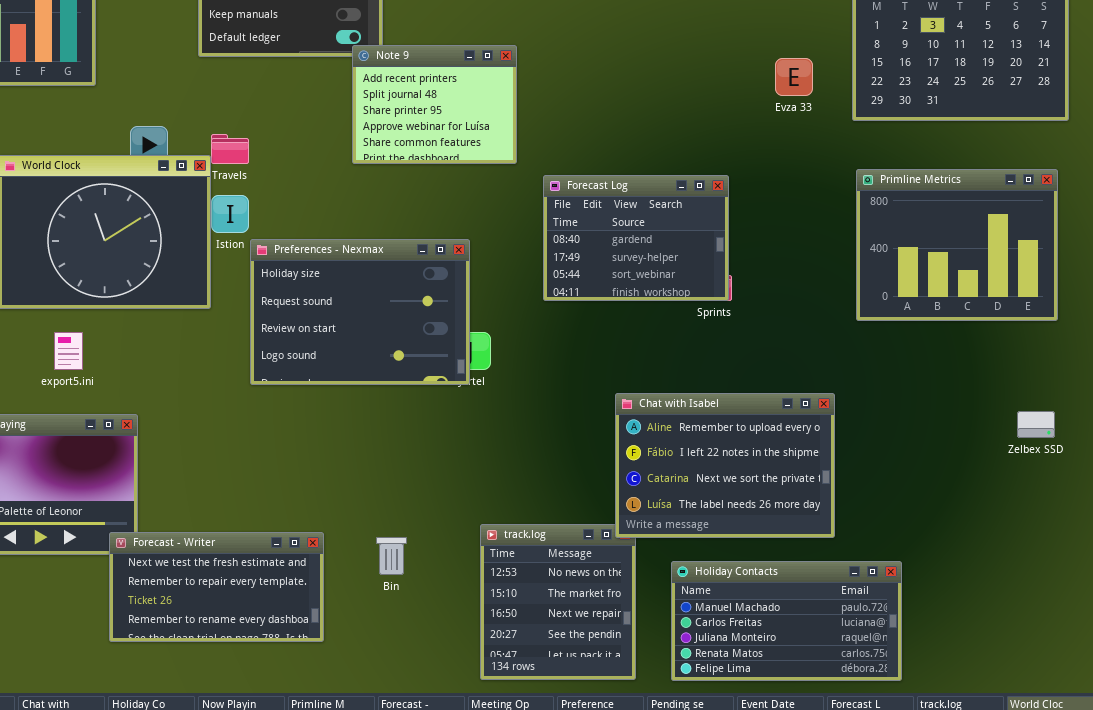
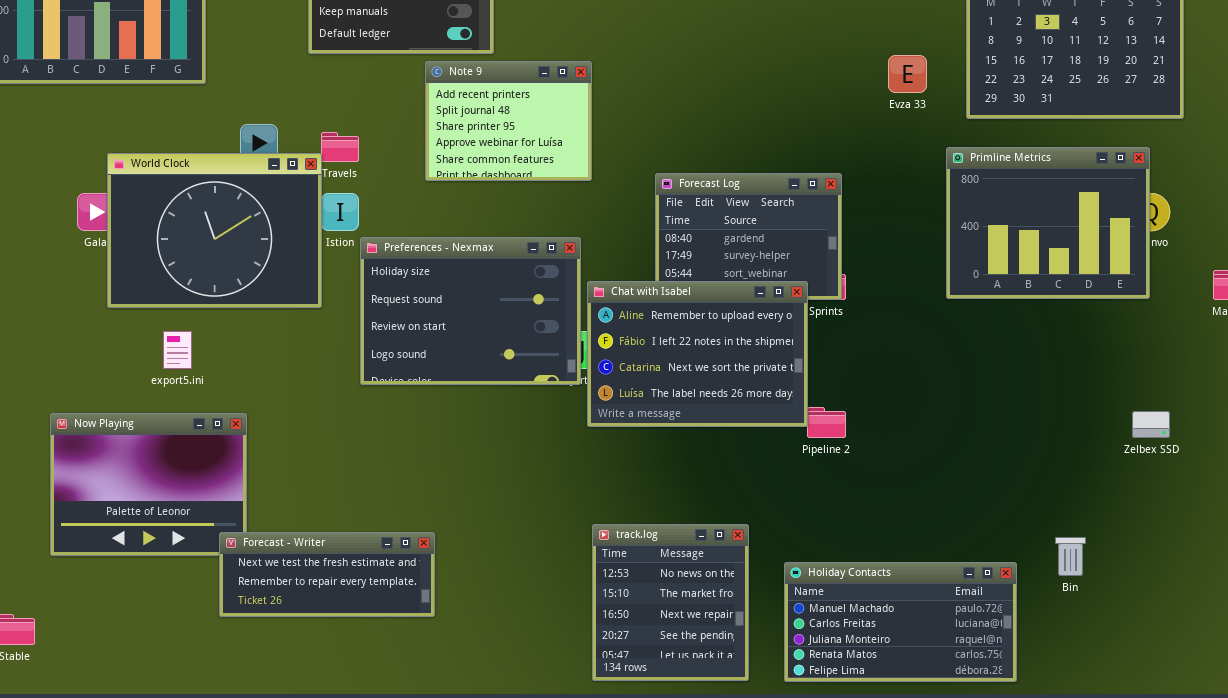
Note 9: [352,45,517,164] -> [425,61,592,181], moved
Primline Metrics: [856,169,1058,321] -> [946,147,1150,299], moved
Chat with Isabel: [615,393,835,538] -> [587,281,808,427], moved
Forecast - Writer: [109,532,324,642] -> [219,532,435,617], resized
Bin: [376,537,407,575] -> [1055,537,1086,576], moved

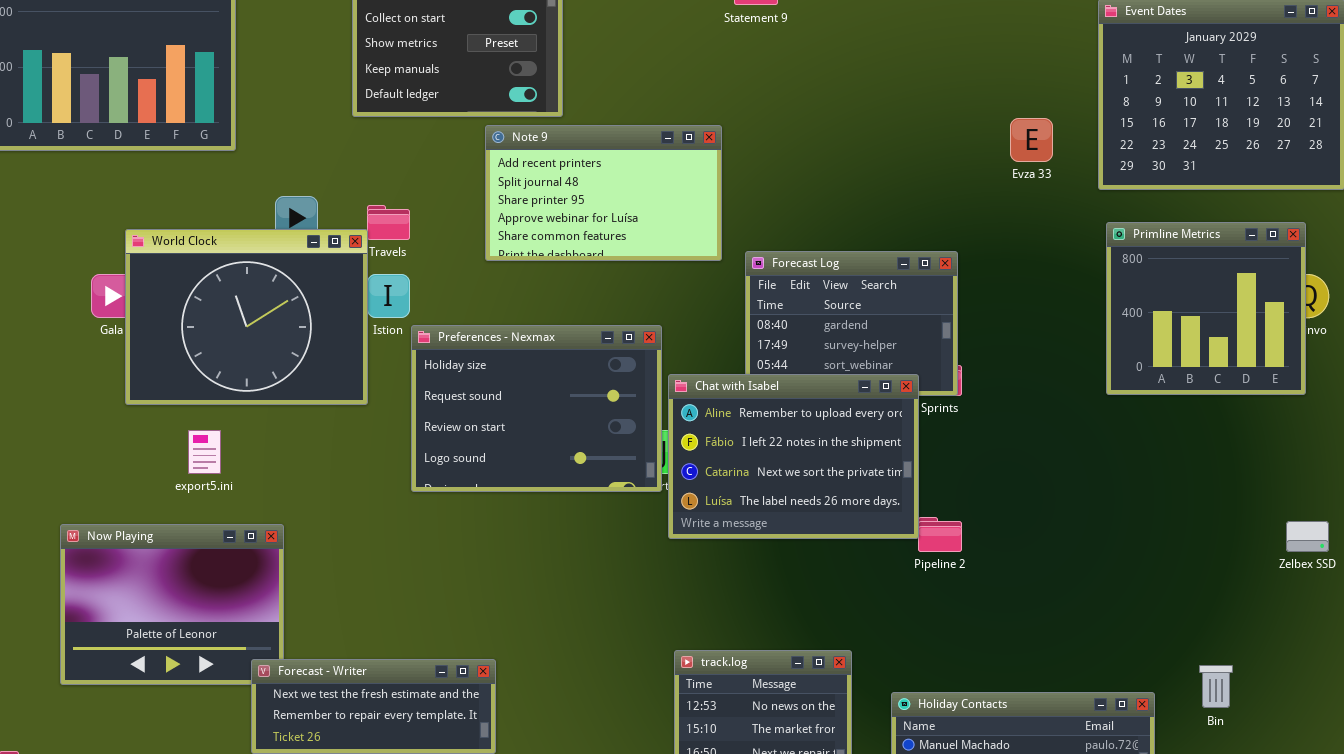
Note 9: [425,61,592,181] -> [485,125,722,261], resized
Primline Metrics: [946,147,1150,299] -> [1106,222,1306,395], resized

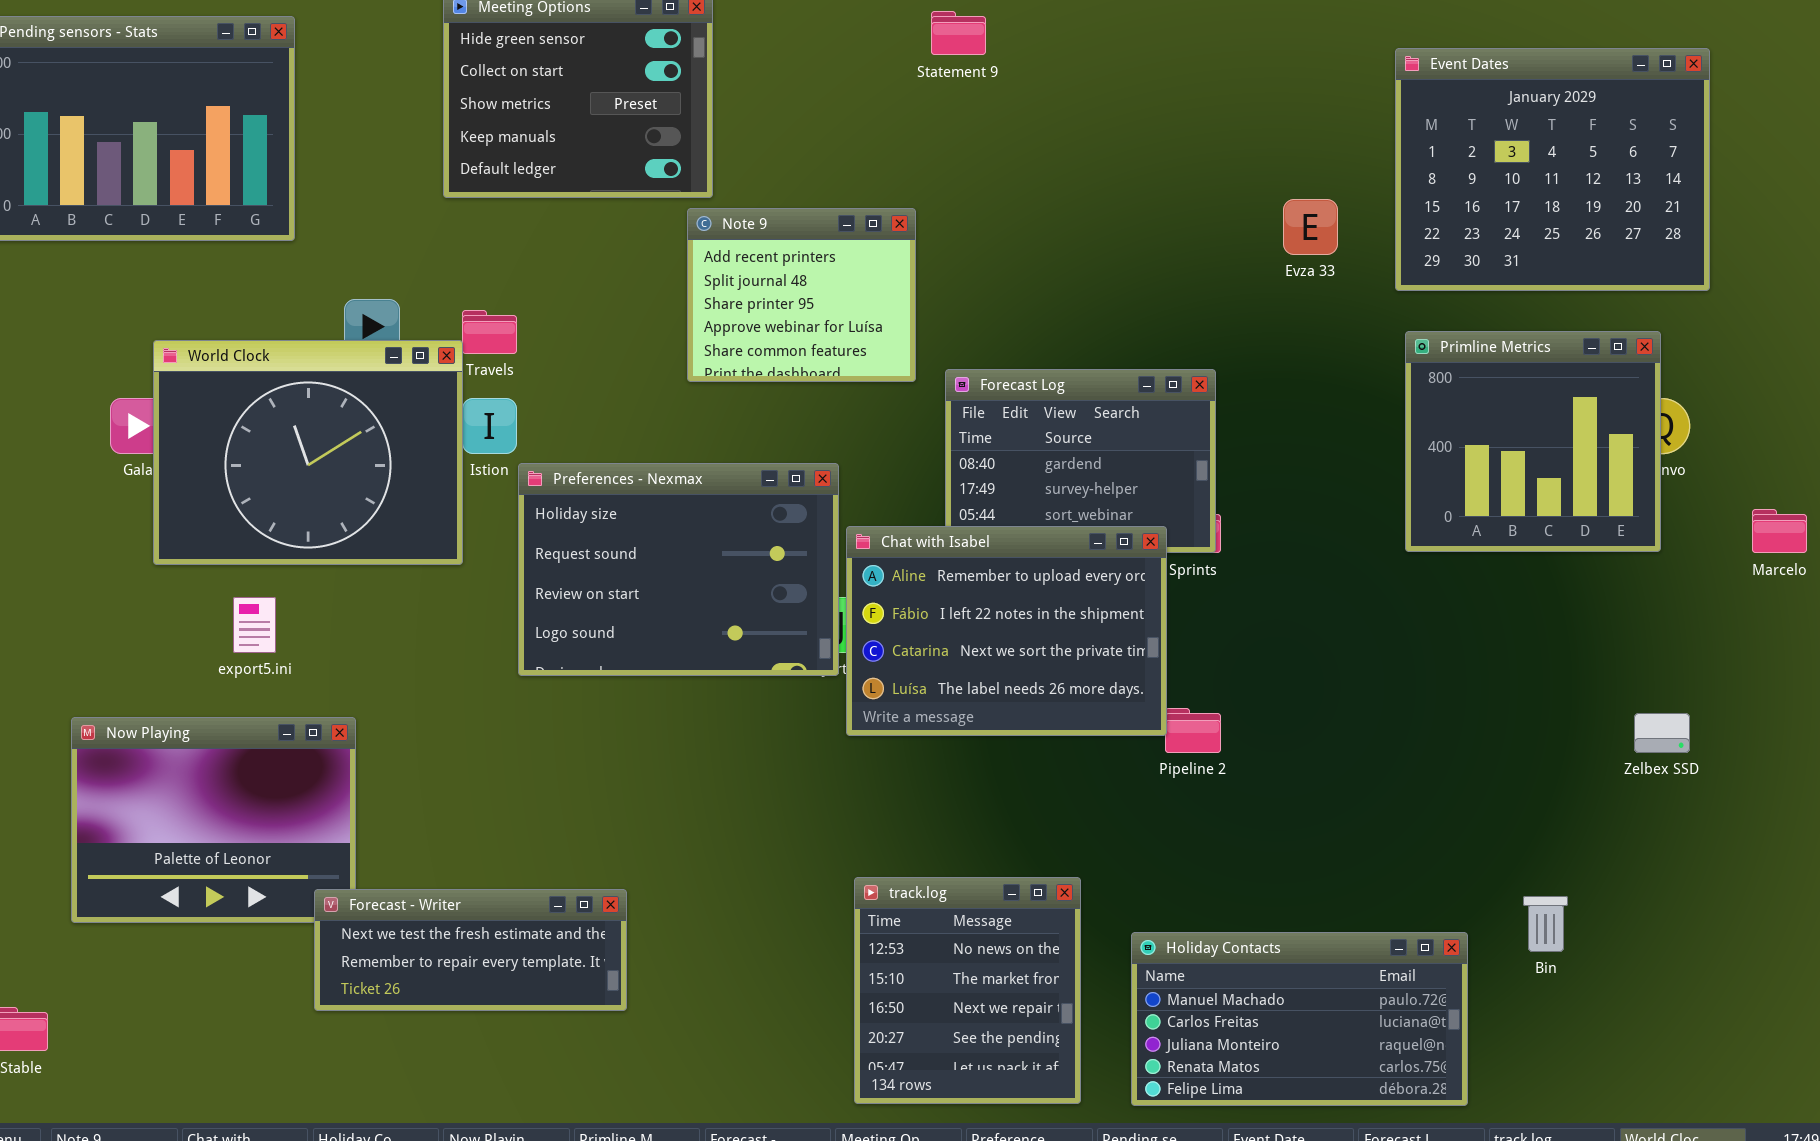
Note 9: [485,125,722,261] -> [687,208,916,382], resized

